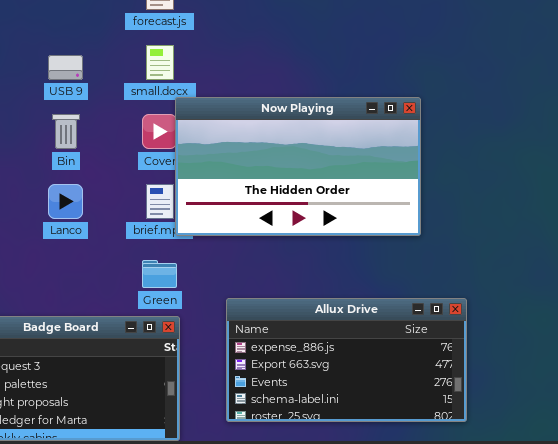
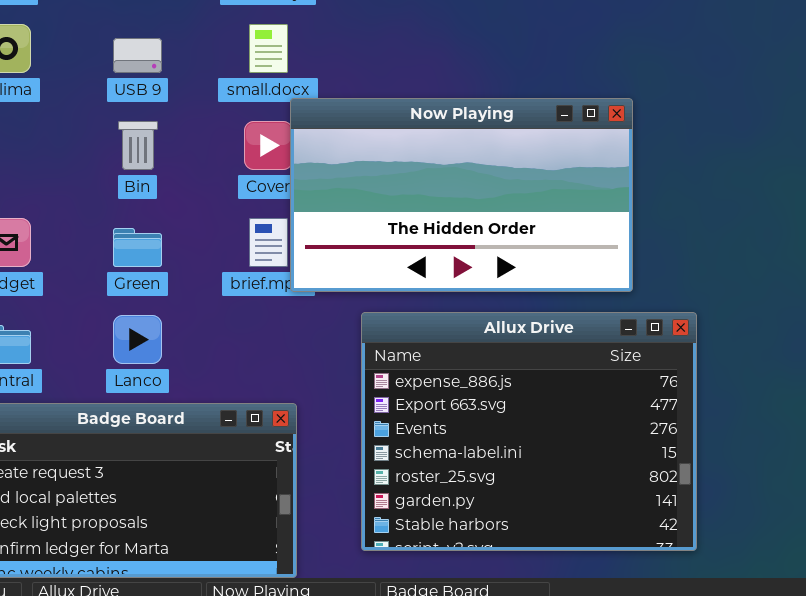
Lanco: [48,184,83,219] -> [113,315,162,364], moved
Green: [142,260,177,288] -> [113,228,162,267], moved
Allux Drive: [226,298,467,422] -> [361,312,697,551], resized

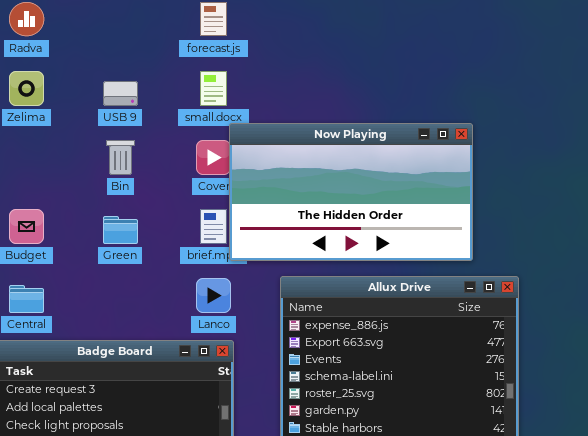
Lanco: [113,315,162,364] -> [196,278,231,313], moved

